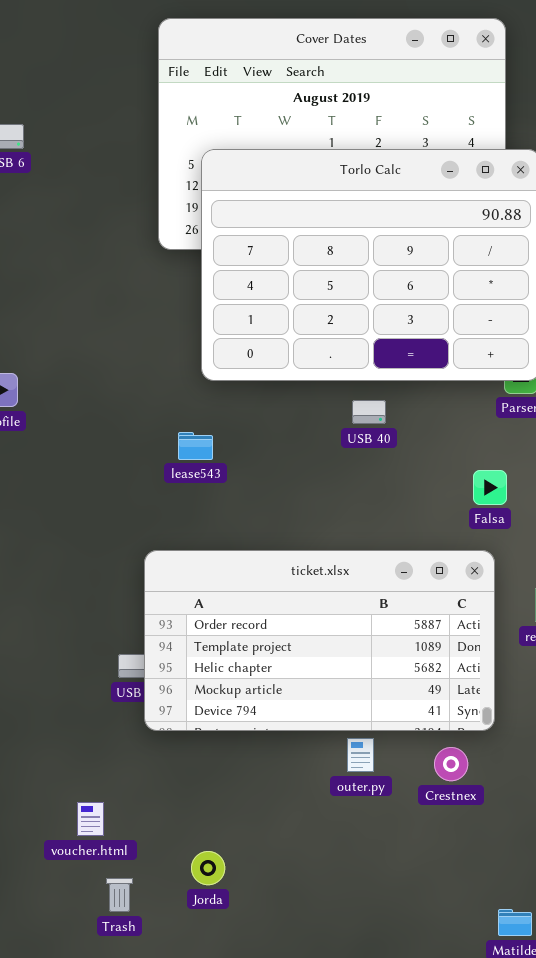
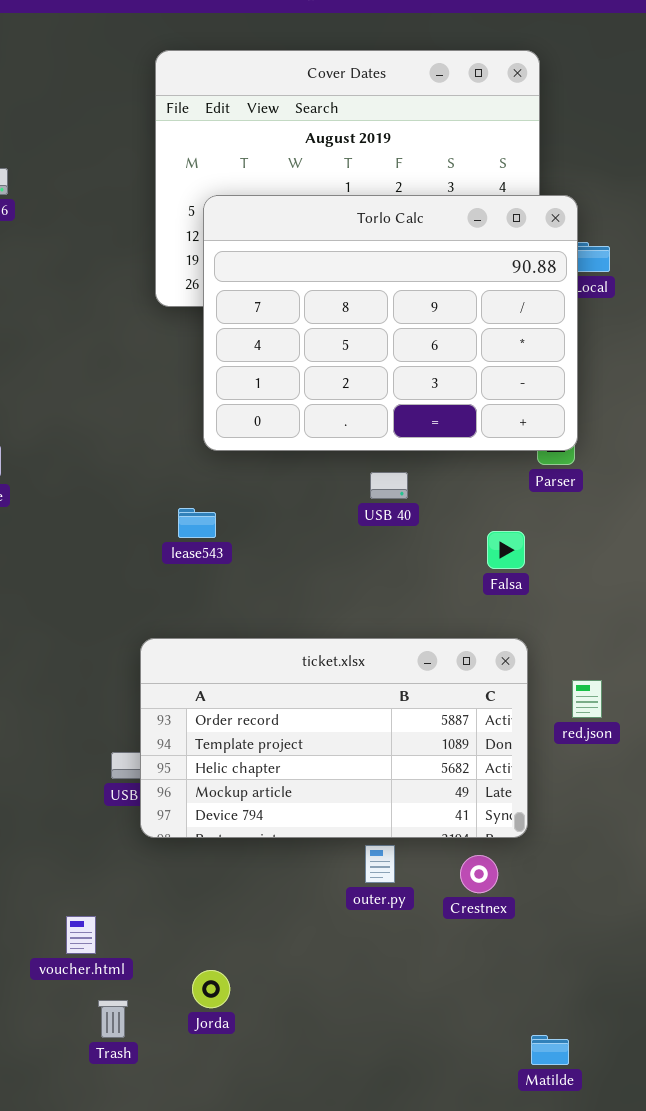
Falsa: [473,470,507,505] -> [487,531,525,569], moved

